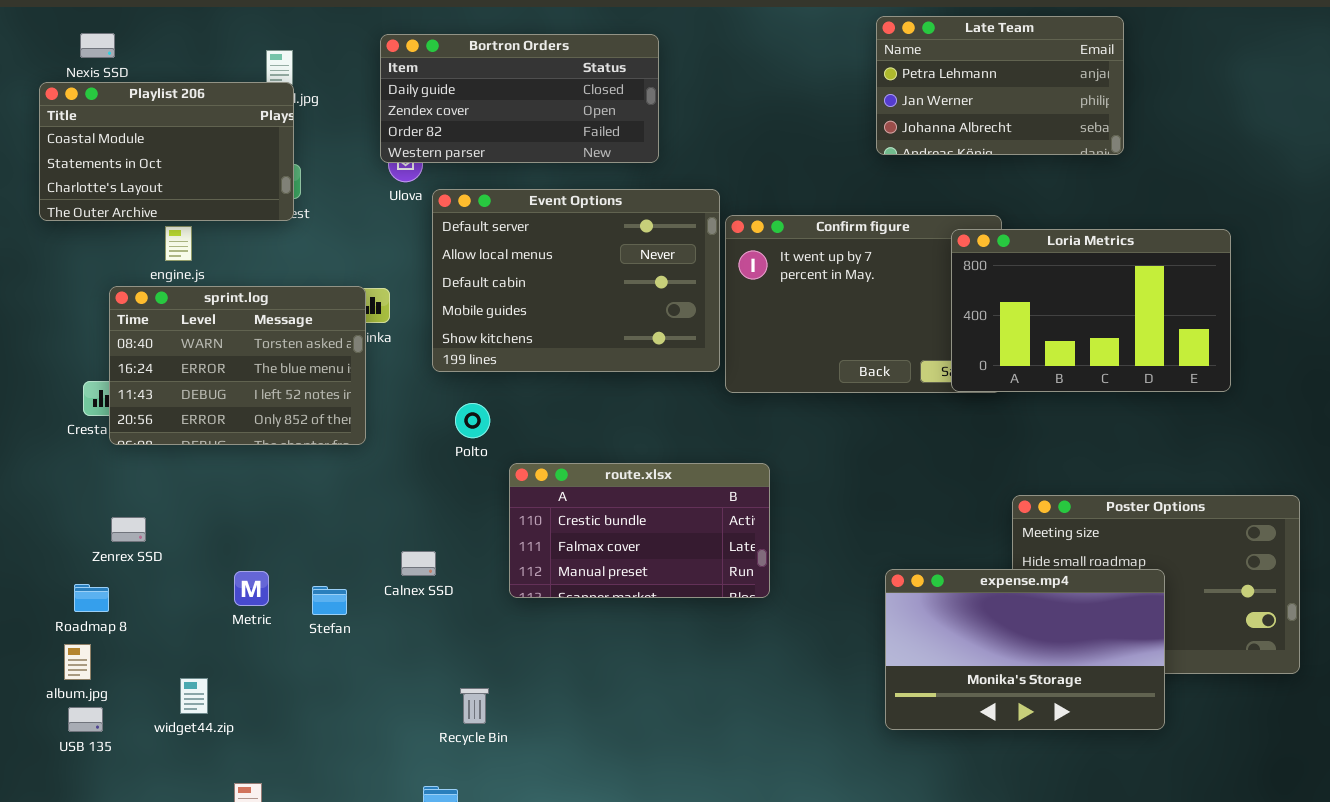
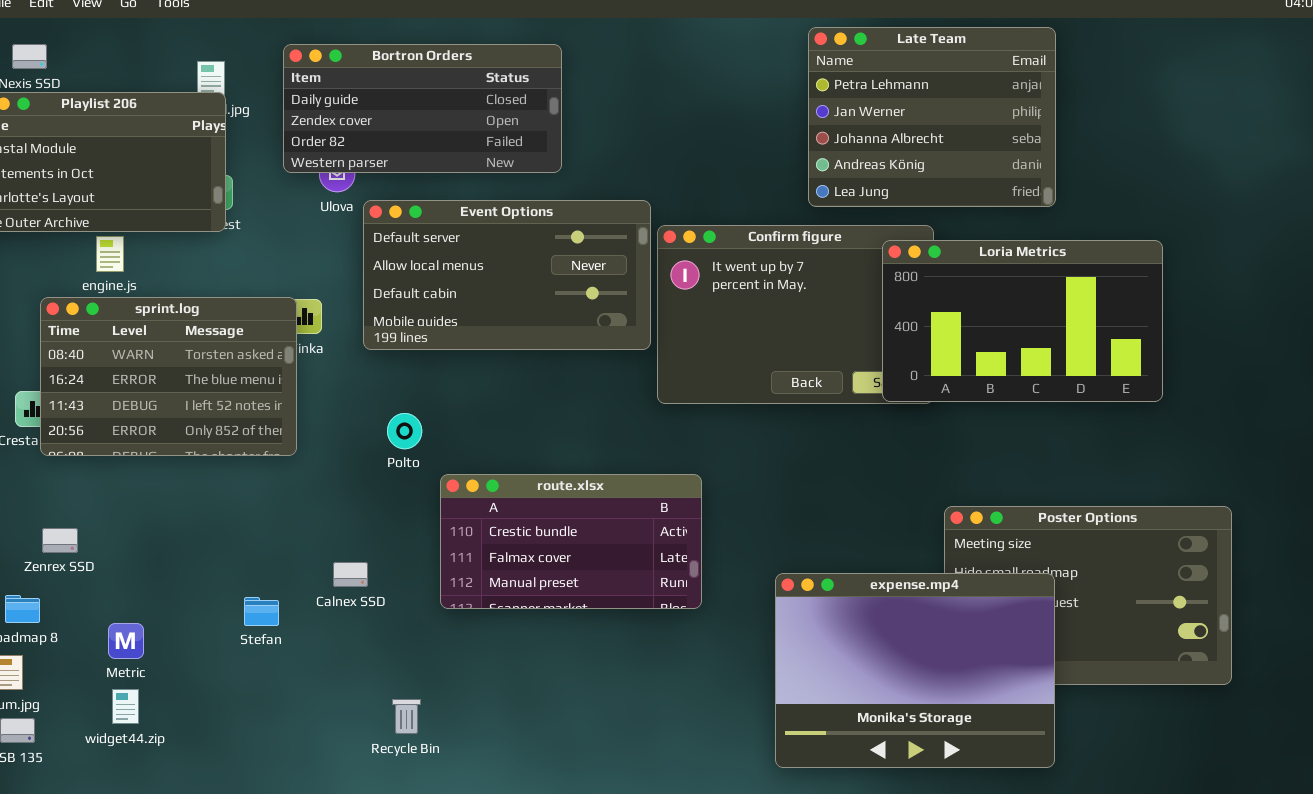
Late Team: [876,16,1124,155] -> [808,27,1056,207], resized
Bortron Orders: [380,34,659,163] -> [283,44,562,173], moved
Event Options: [432,189,720,372] -> [363,200,651,350], resized
expense.mp4: [885,569,1165,730] -> [775,573,1055,768], moved, resized
Metric: [234,571,269,606] -> [108,623,144,659], moved

